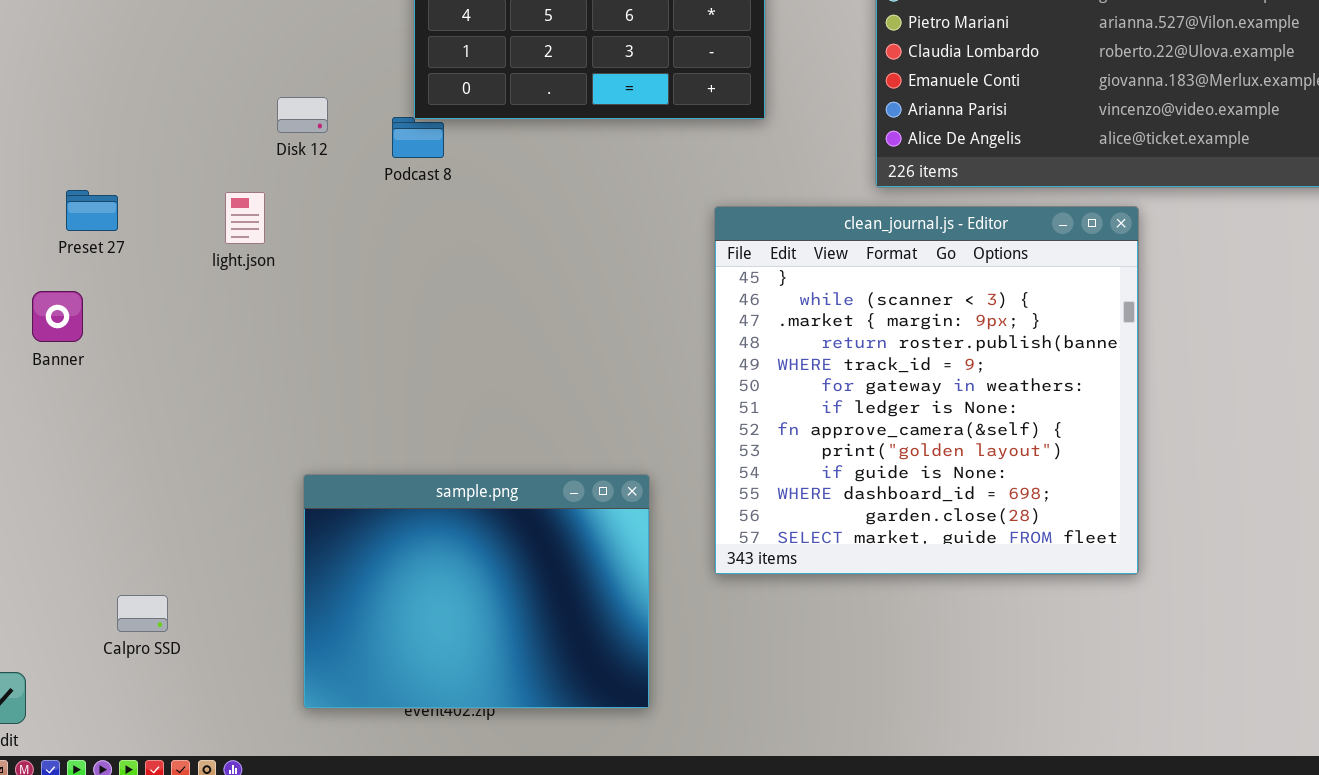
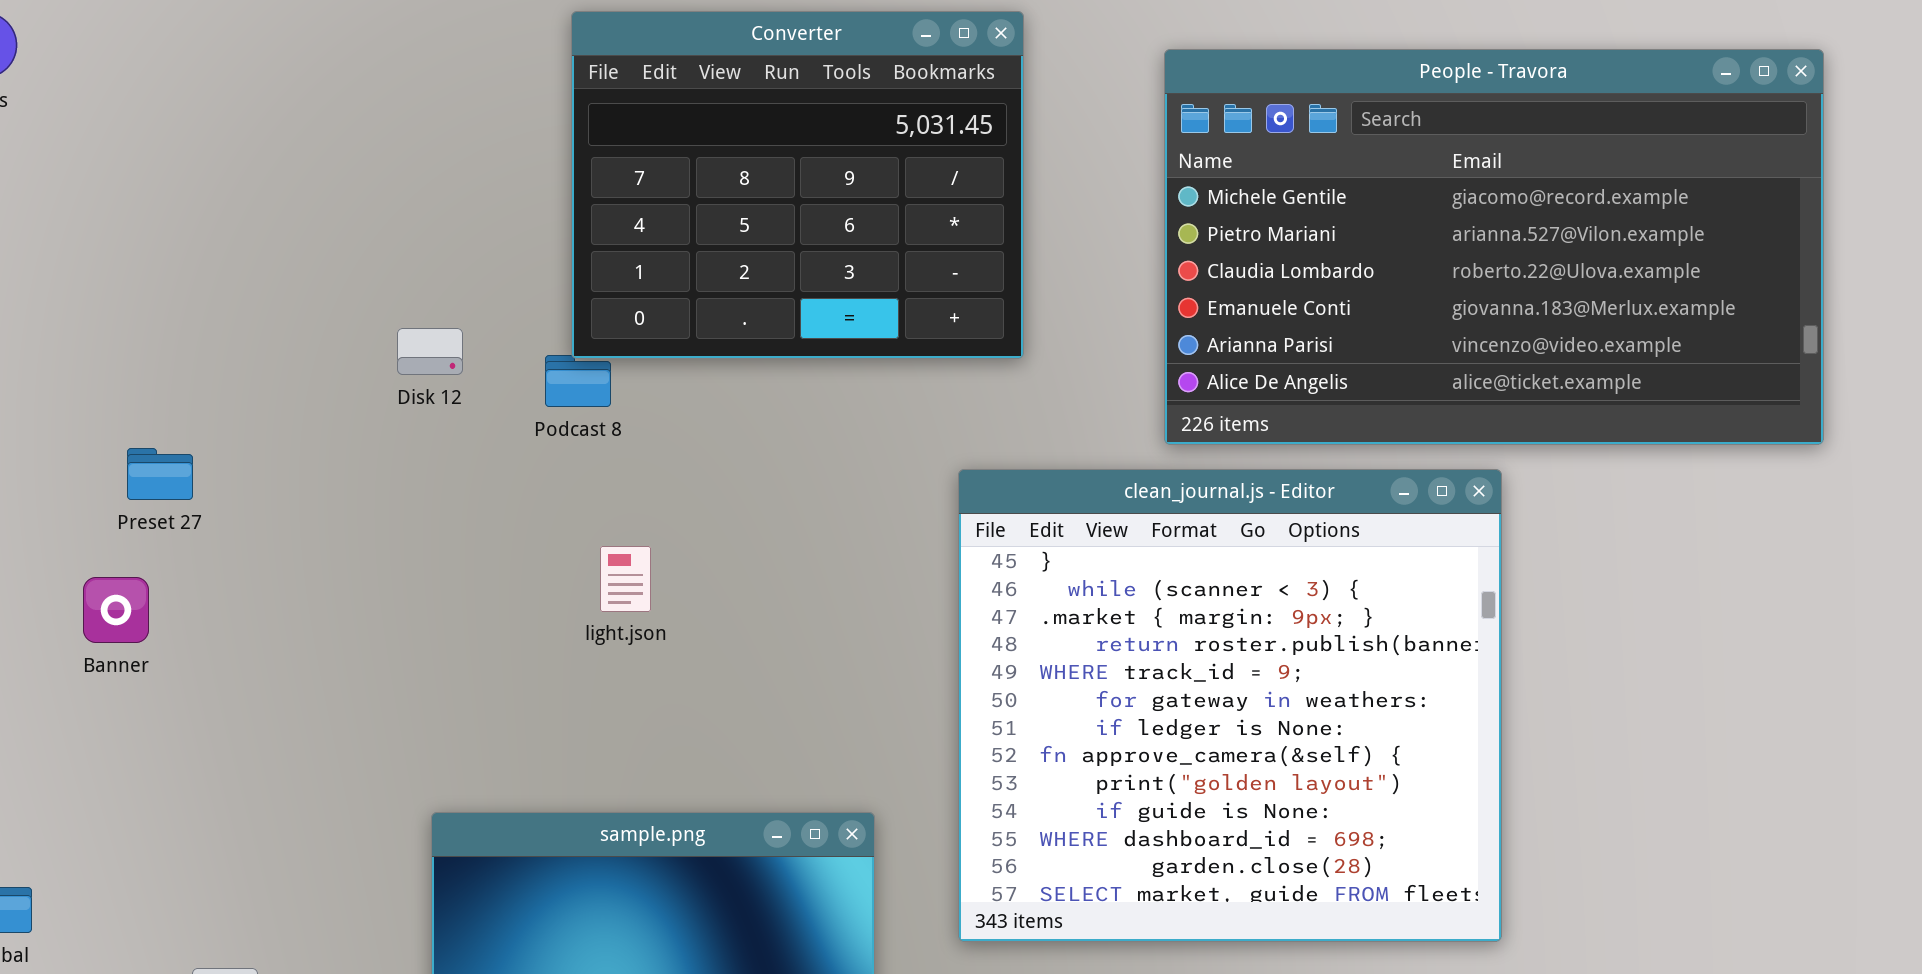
light.json: [225,192,265,244] -> [600,546,651,612], moved

